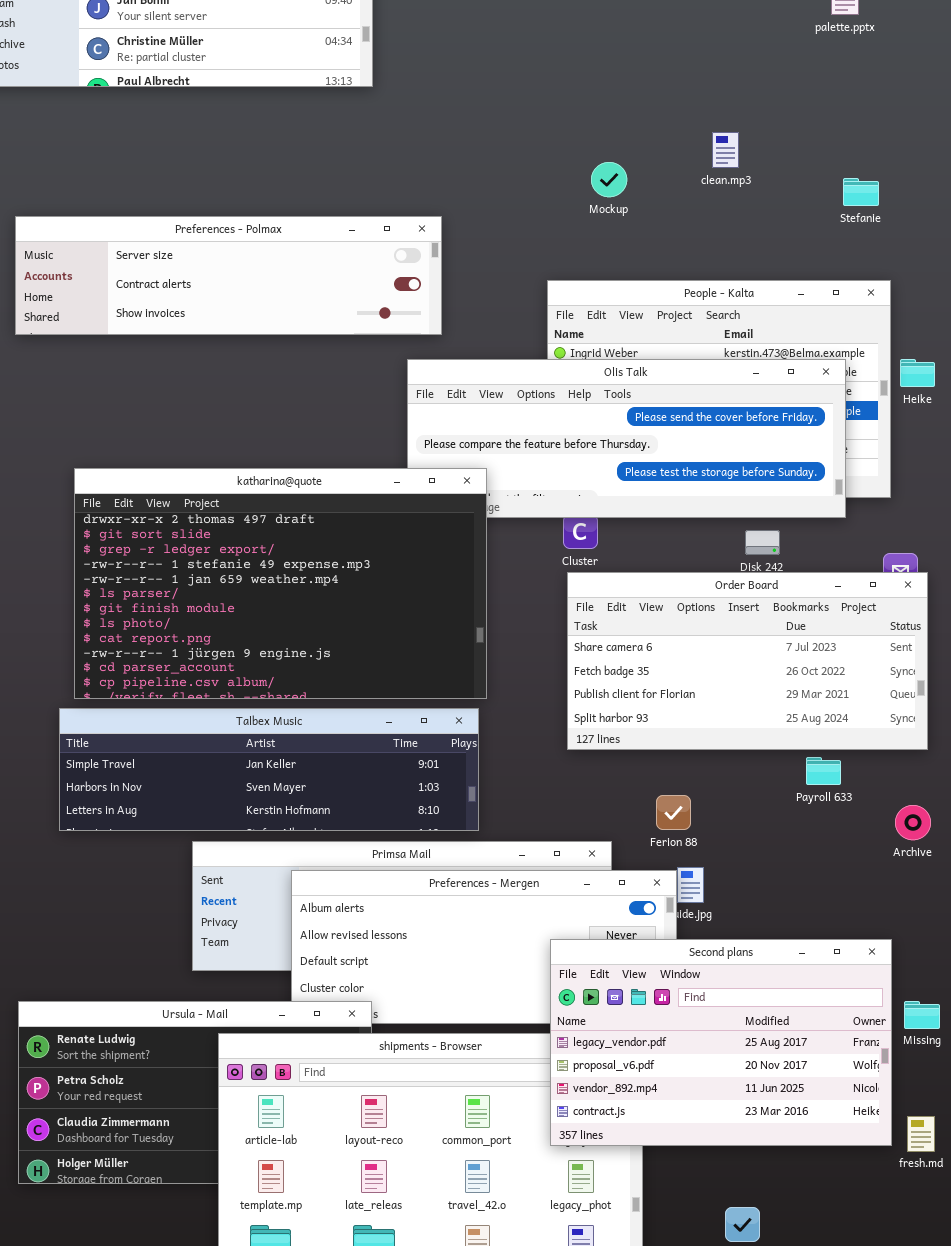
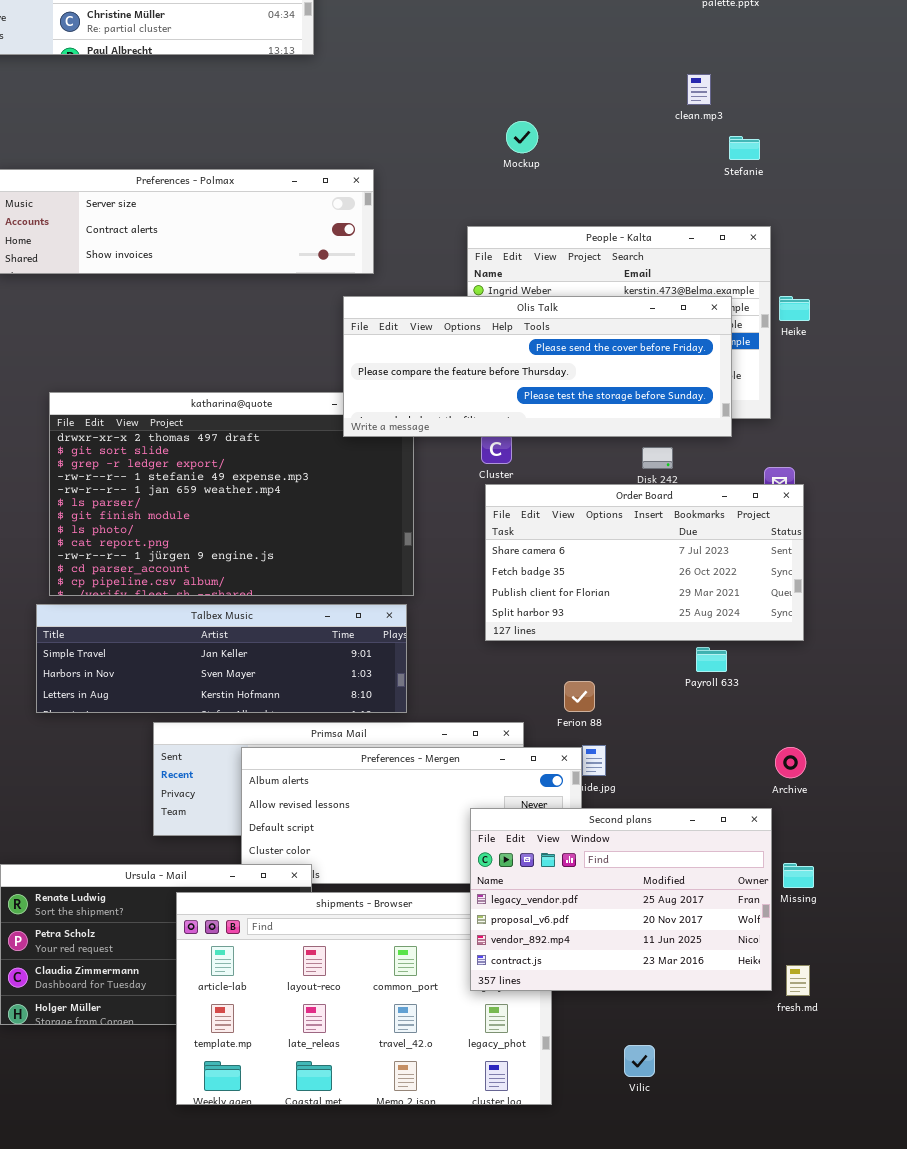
clean.mp3: [712,132,739,168] -> [687,74,711,105], moved
Olis Talk: [407,359,846,518] -> [343,296,732,437], raised
Archive: [895,805,931,840] -> [775,747,806,778], moved

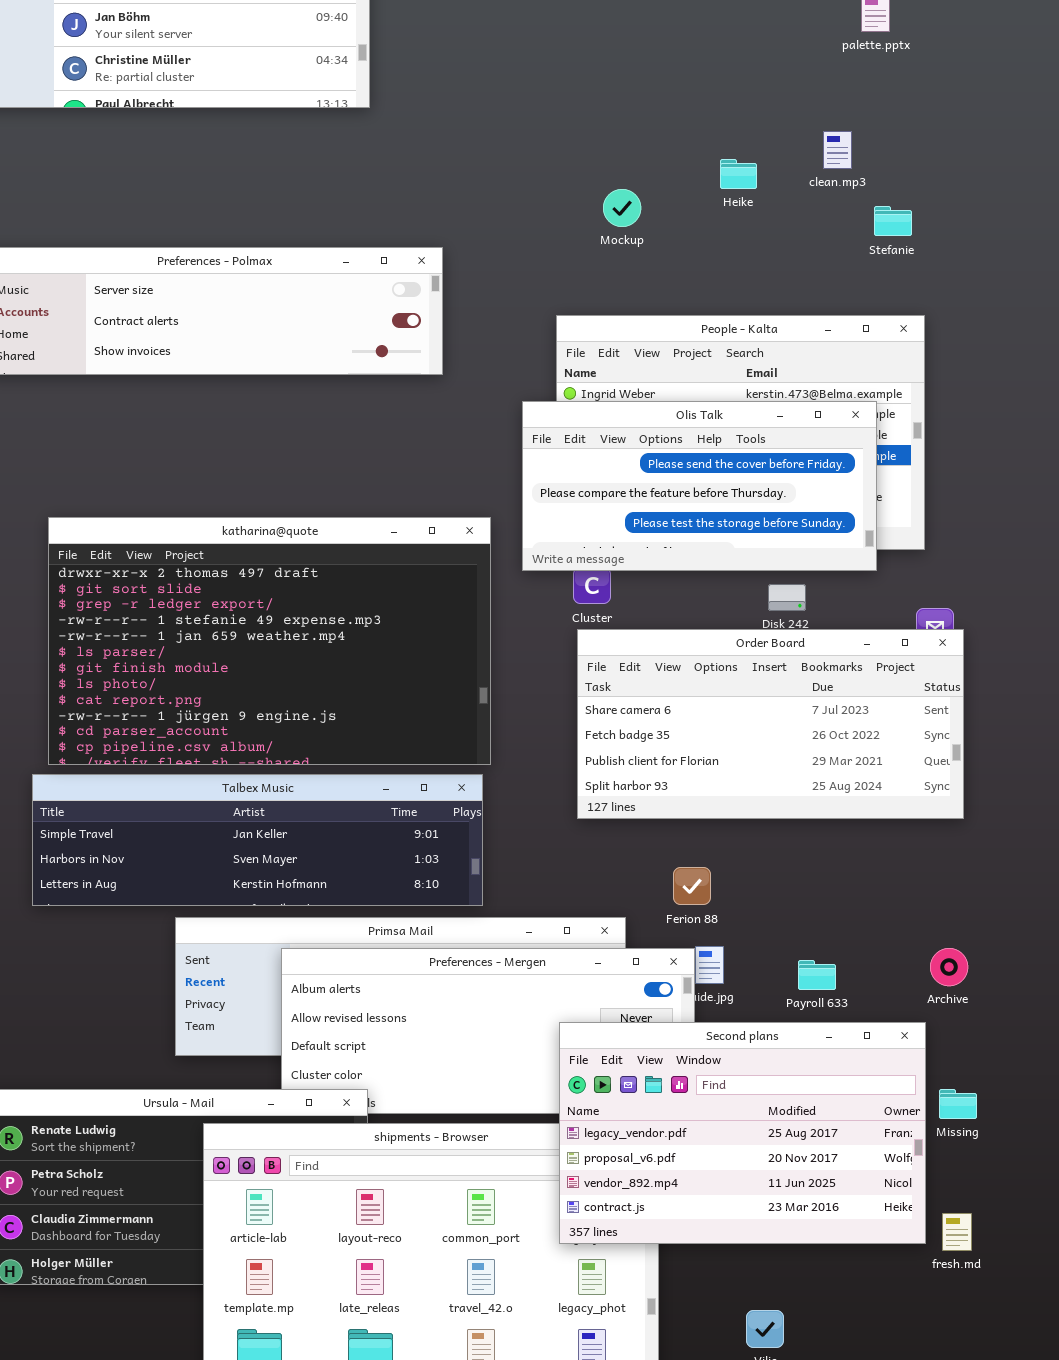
Olis Talk: [343,296,732,437] -> [522,401,877,571], resized
Heike: [779,296,810,321] -> [720,159,757,189], moved
Payroll 633: [696,647,727,672] -> [798,960,836,990], moved

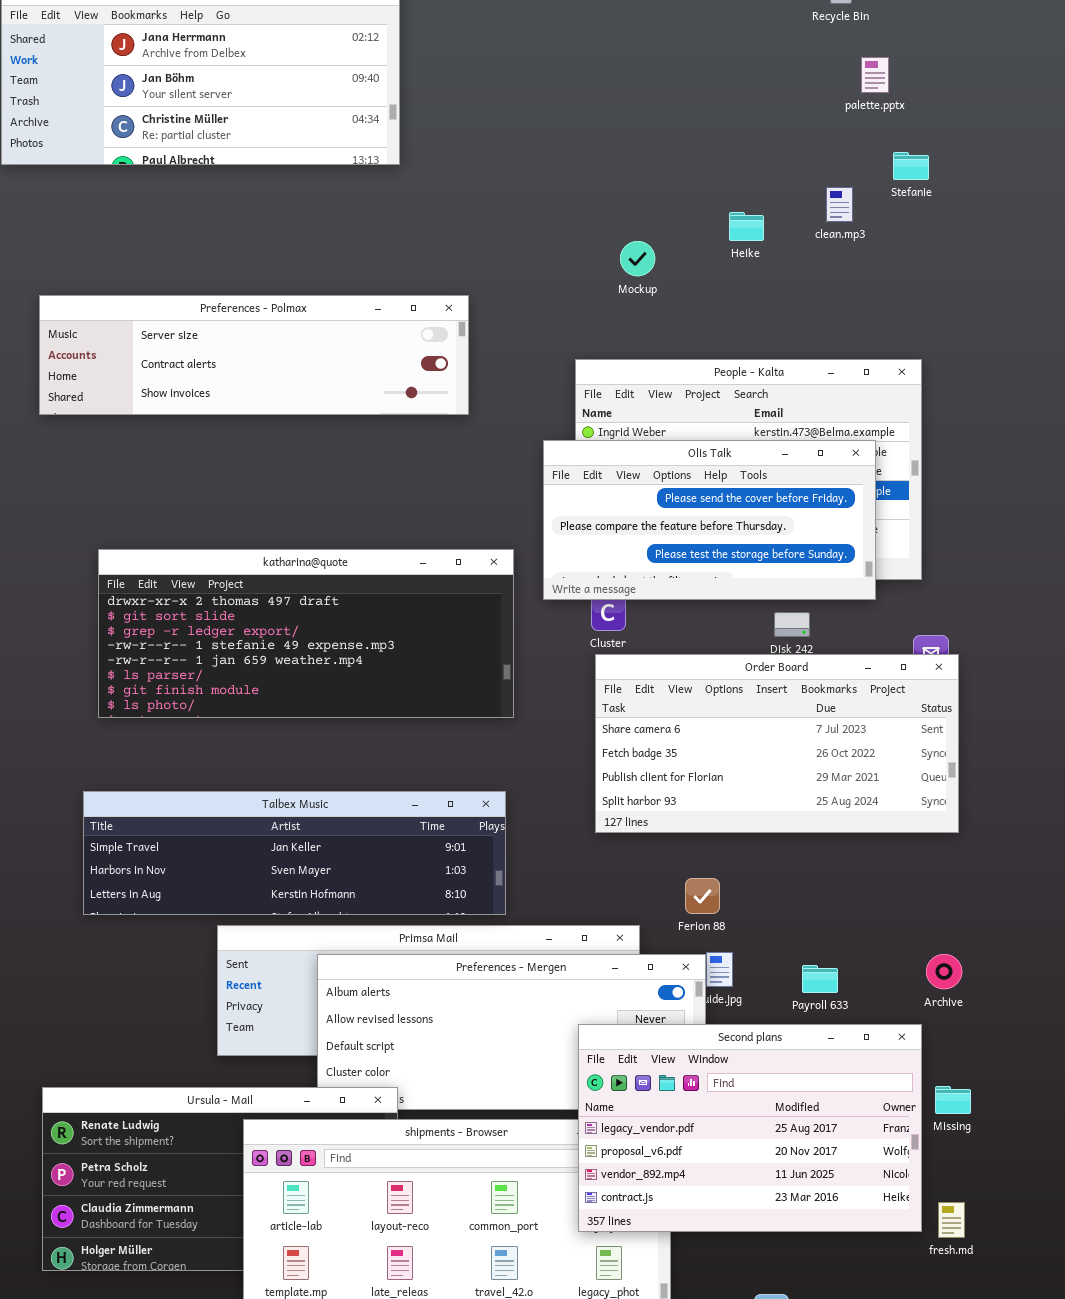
Stefanie: [874,206,912,236] -> [893,152,929,180], moved
katharina@quote: [48,517,491,765] -> [98,549,514,718], resized

